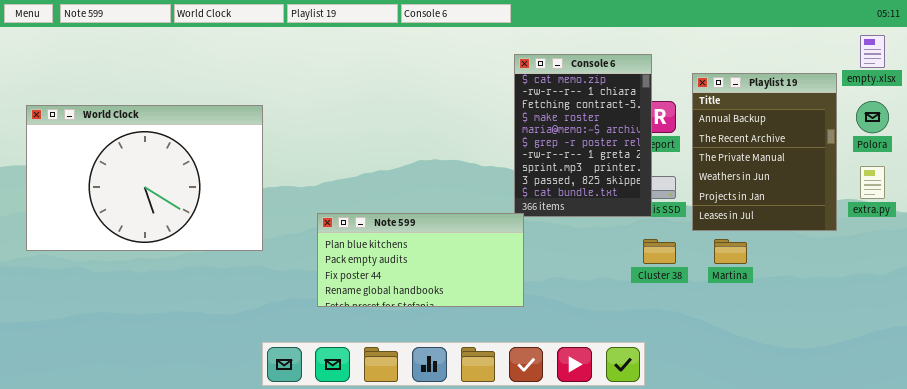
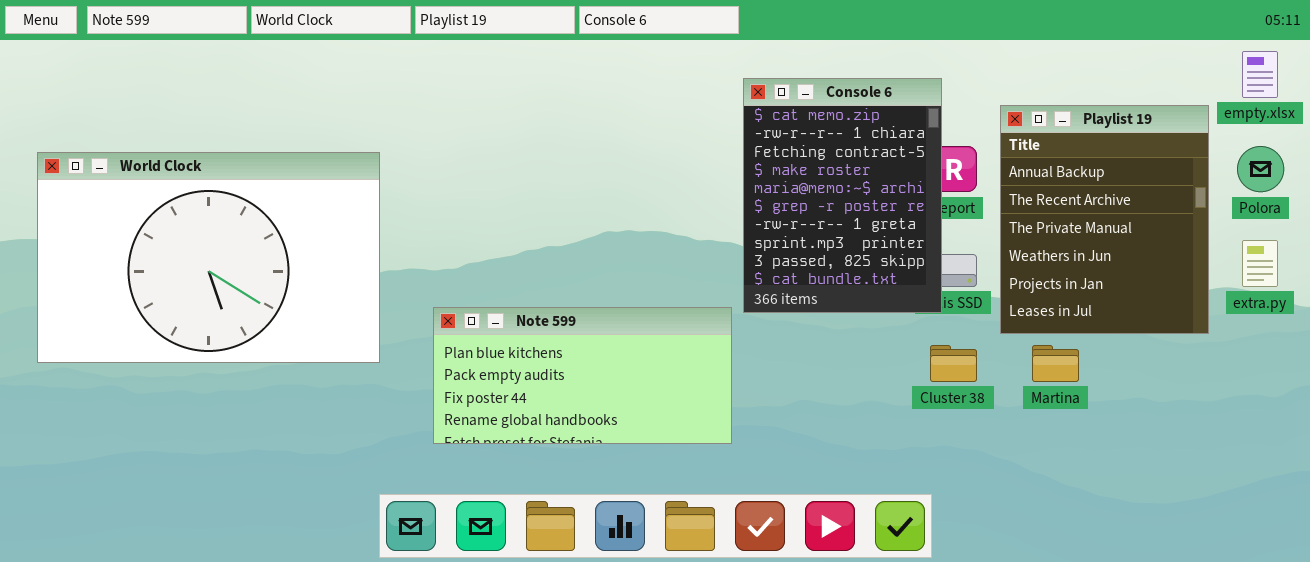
Note 599: [317,213,524,307] -> [433,307,732,444], moved

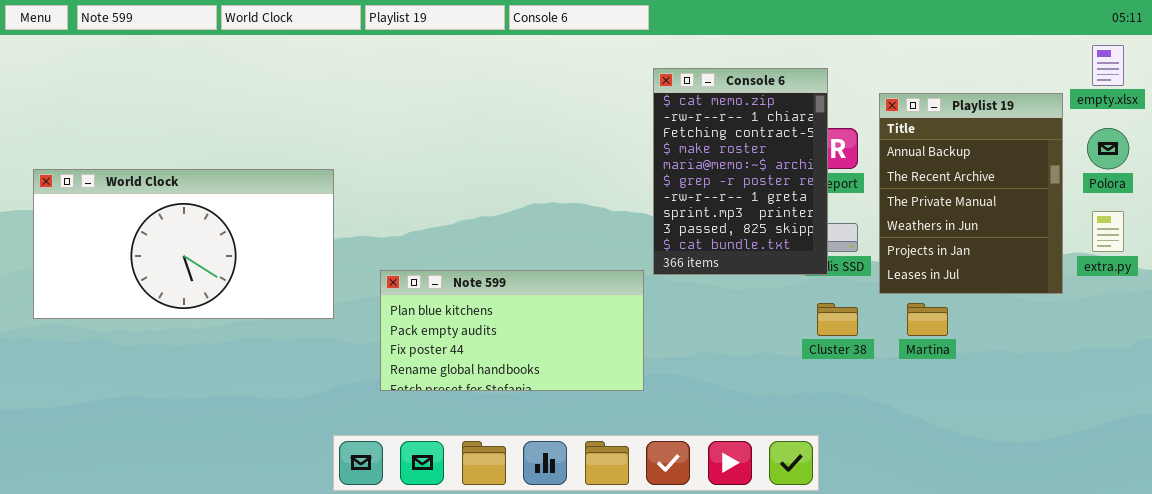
World Clock: [37,152,380,363] -> [33,169,334,319], resized

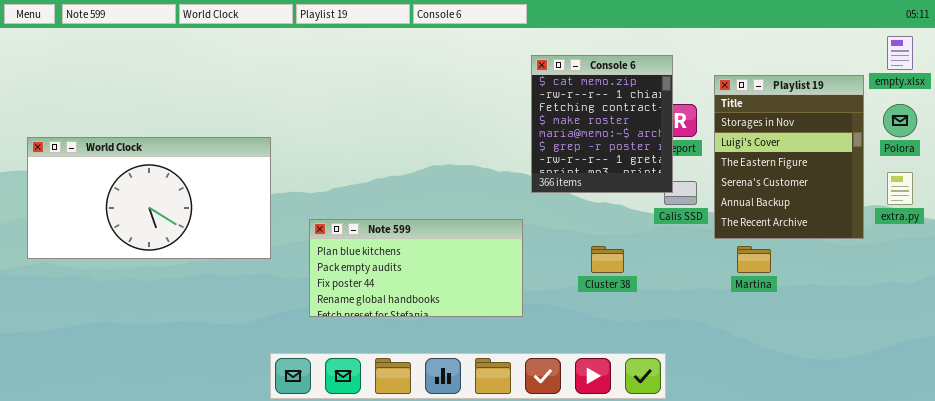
Console 6: [653,68,828,275] -> [531,55,673,193], resized
Playlist 19: [879,93,1063,294] -> [714,75,864,239], scrolled up 4 rows
Cluster 38: [817,303,858,336] -> [591,246,624,273], moved

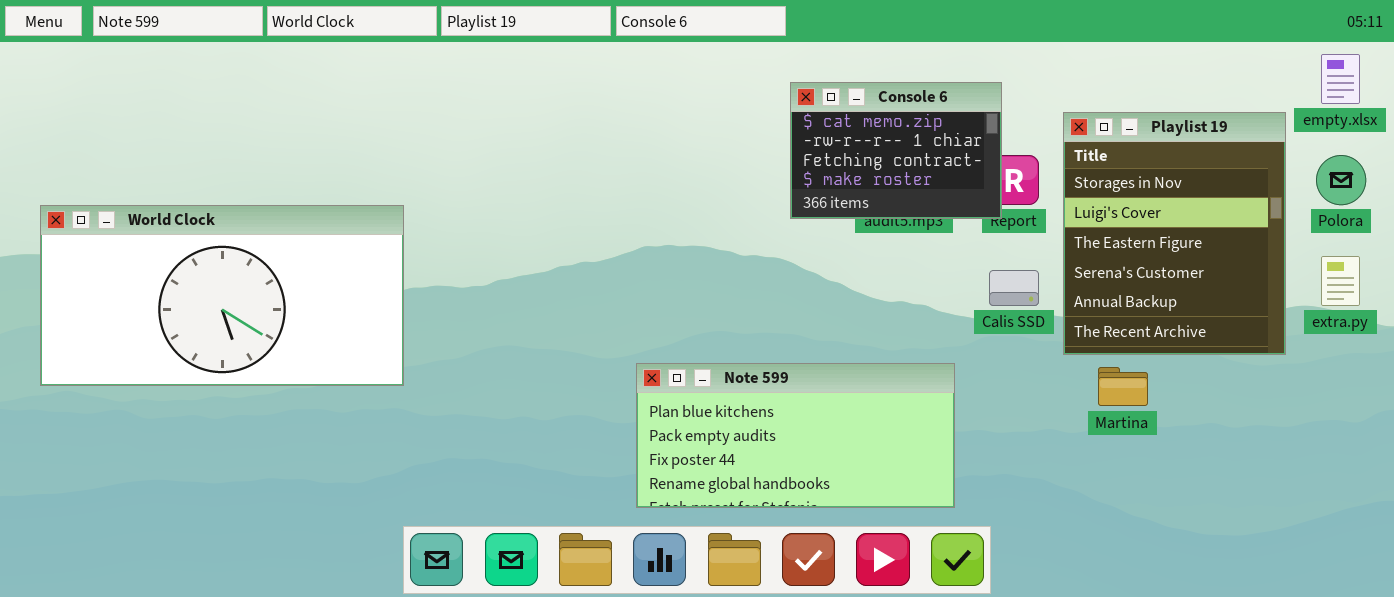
Console 6: [531,55,673,193] -> [790,82,1002,219], resized
Note 599: [309,219,523,317] -> [636,363,955,508], moved

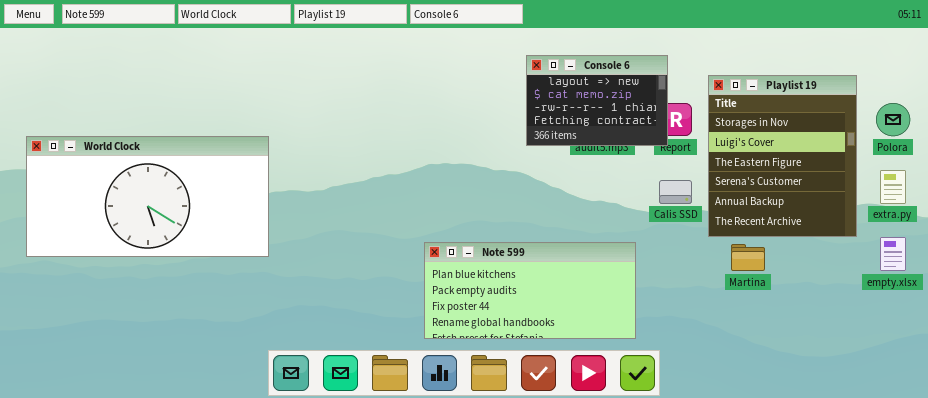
empty.xlsx: [1321,54,1360,104] -> [880,237,906,271], moved
Console 6: [790,82,1002,219] -> [526,55,668,146], scrolled up 1 row

